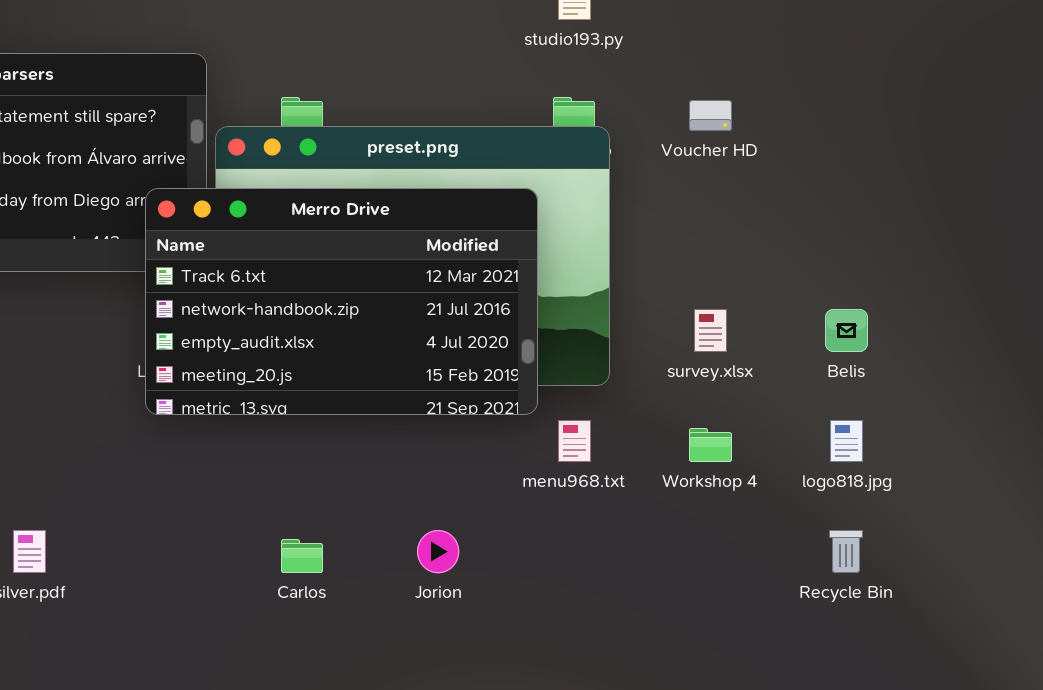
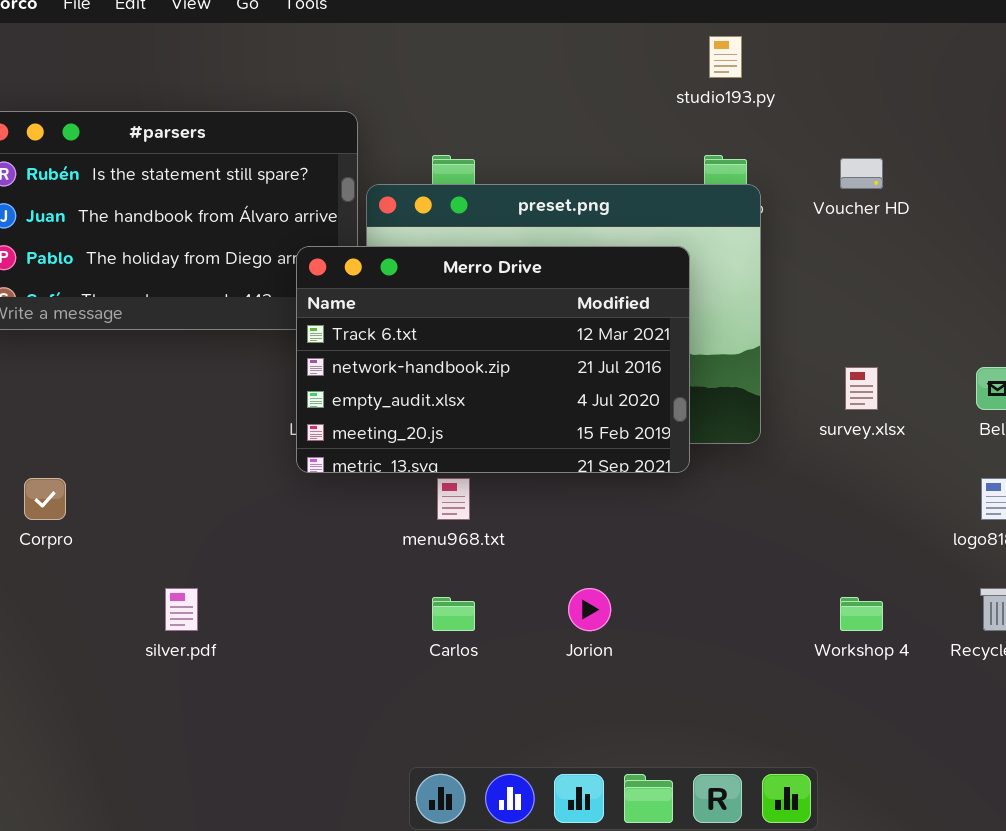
menu968.txt: [558,420,591,462] -> [437,478,470,520], moved
Workshop 4: [689,428,732,462] -> [840,597,883,631], moved

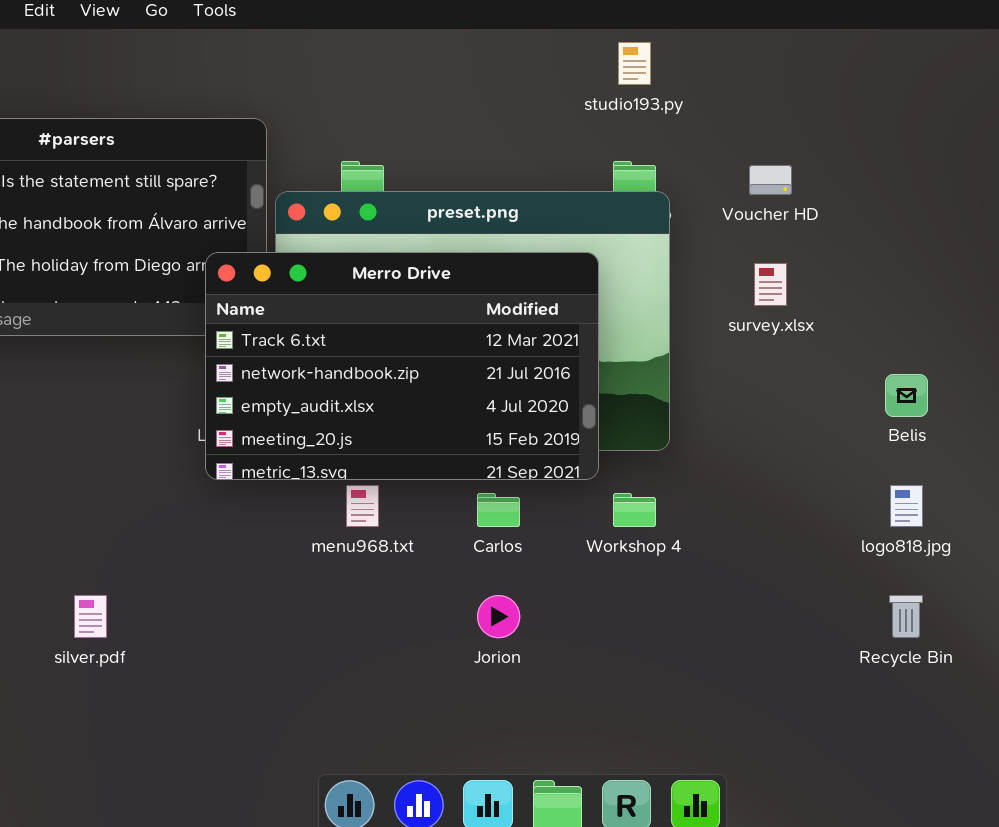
survey.xlsx: [845,367,878,410] -> [754,263,787,306], moved
Carlos: [432,597,475,631] -> [477,493,520,527], moved
Workshop 4: [840,597,883,631] -> [613,493,656,527], moved

